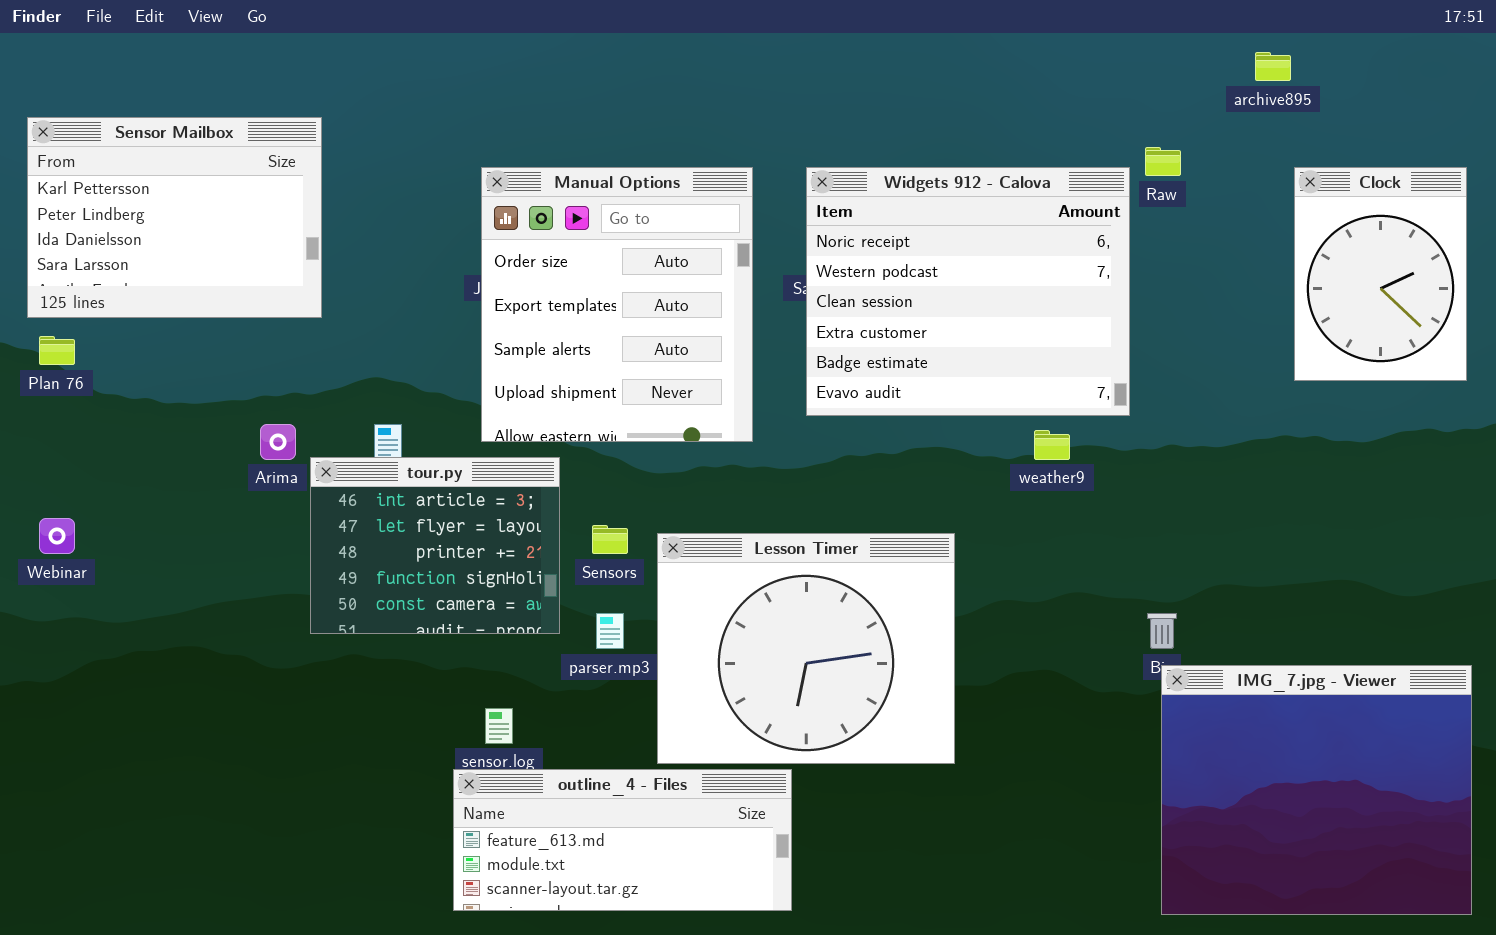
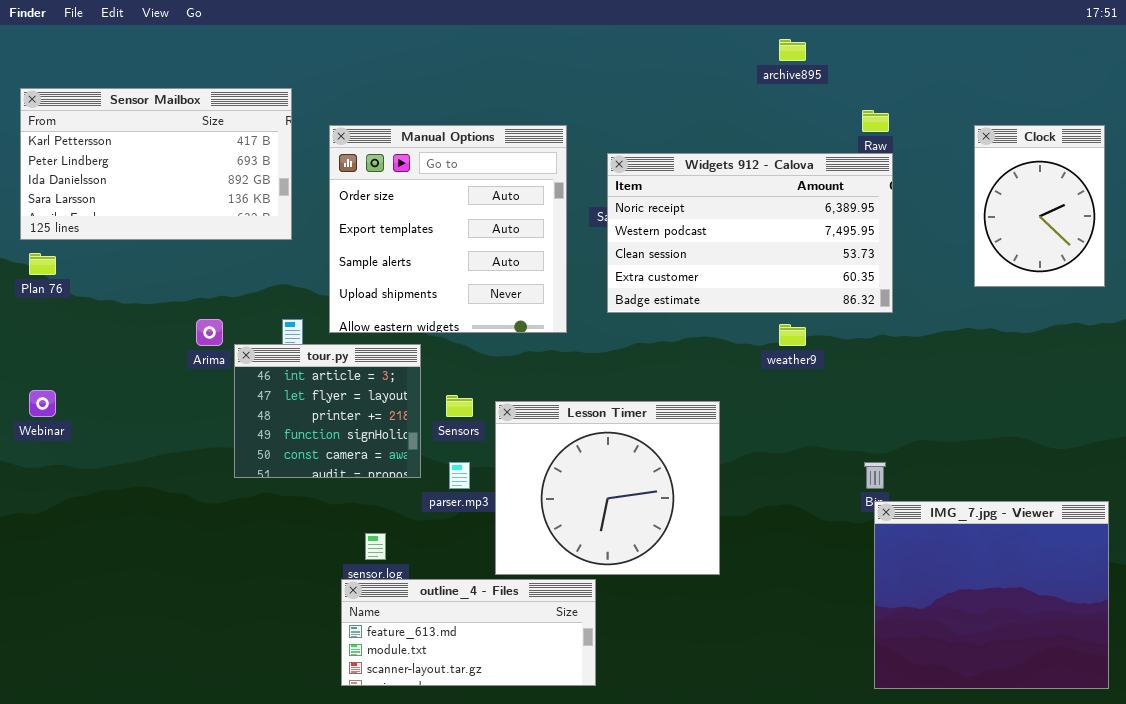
archive895: [1255,52,1291,81] -> [779,39,806,61], moved
Sensor Mailbox: [27,117,322,318] -> [20,88,292,240], resized
Manual Options: [481,167,753,442] -> [329,125,567,333], resized
Widgets 912 - Calova: [806,167,1130,416] -> [607,153,893,313], resized

